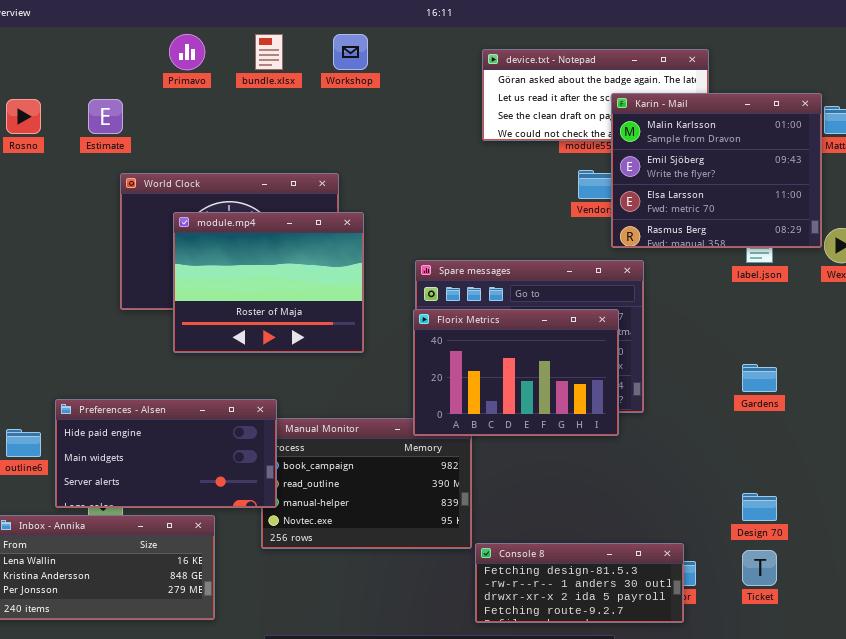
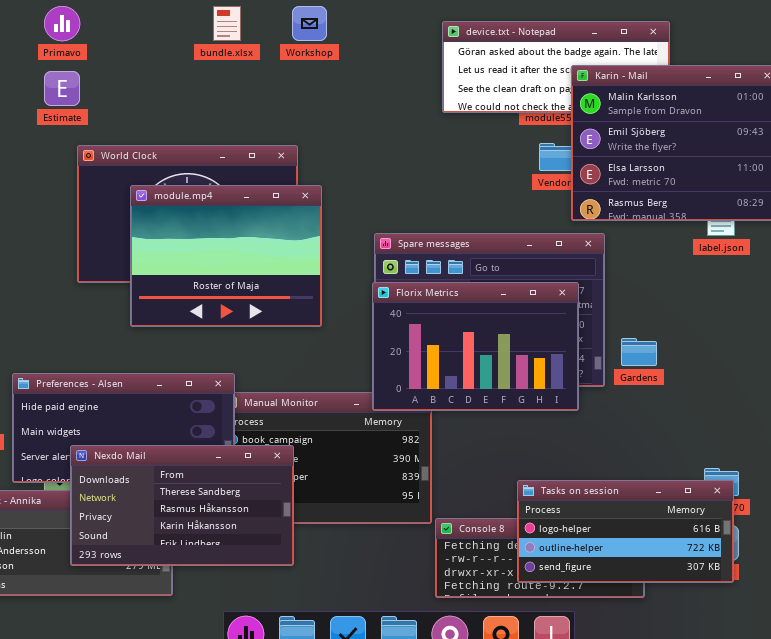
Primavo: [169,34,205,70] -> [44,6,80,41], moved
Gardens: [742,364,777,392] -> [621,338,657,366], moved
Nexdo Mail: none -> [70,445,294,566], opened
Tasks on session: none -> [517,480,734,583], opened

